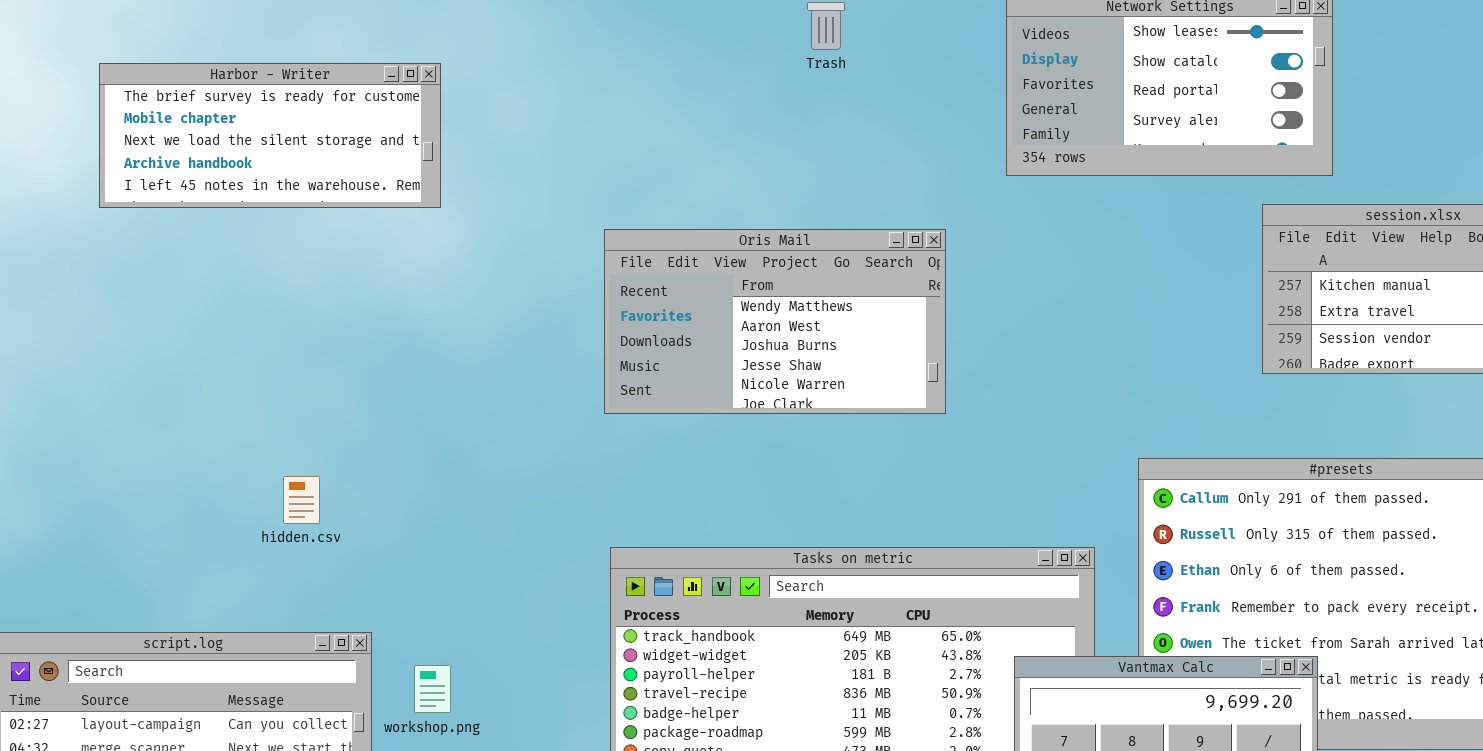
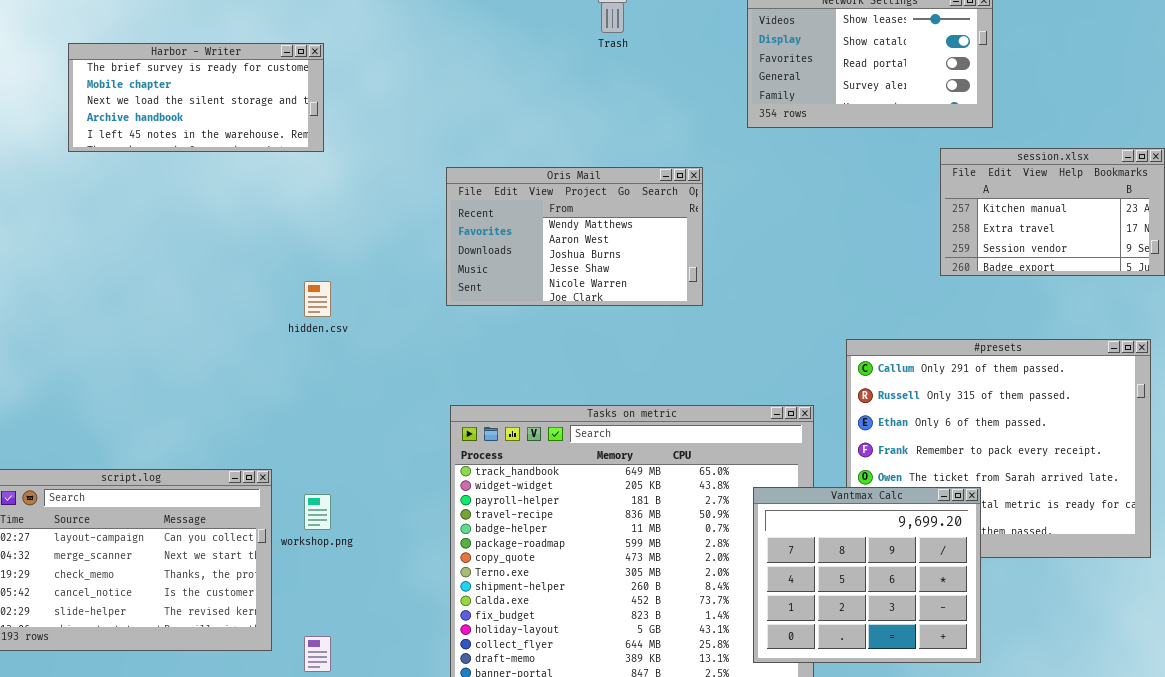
hidden.csv: [283,476,320,524] -> [304,281,331,317], moved

